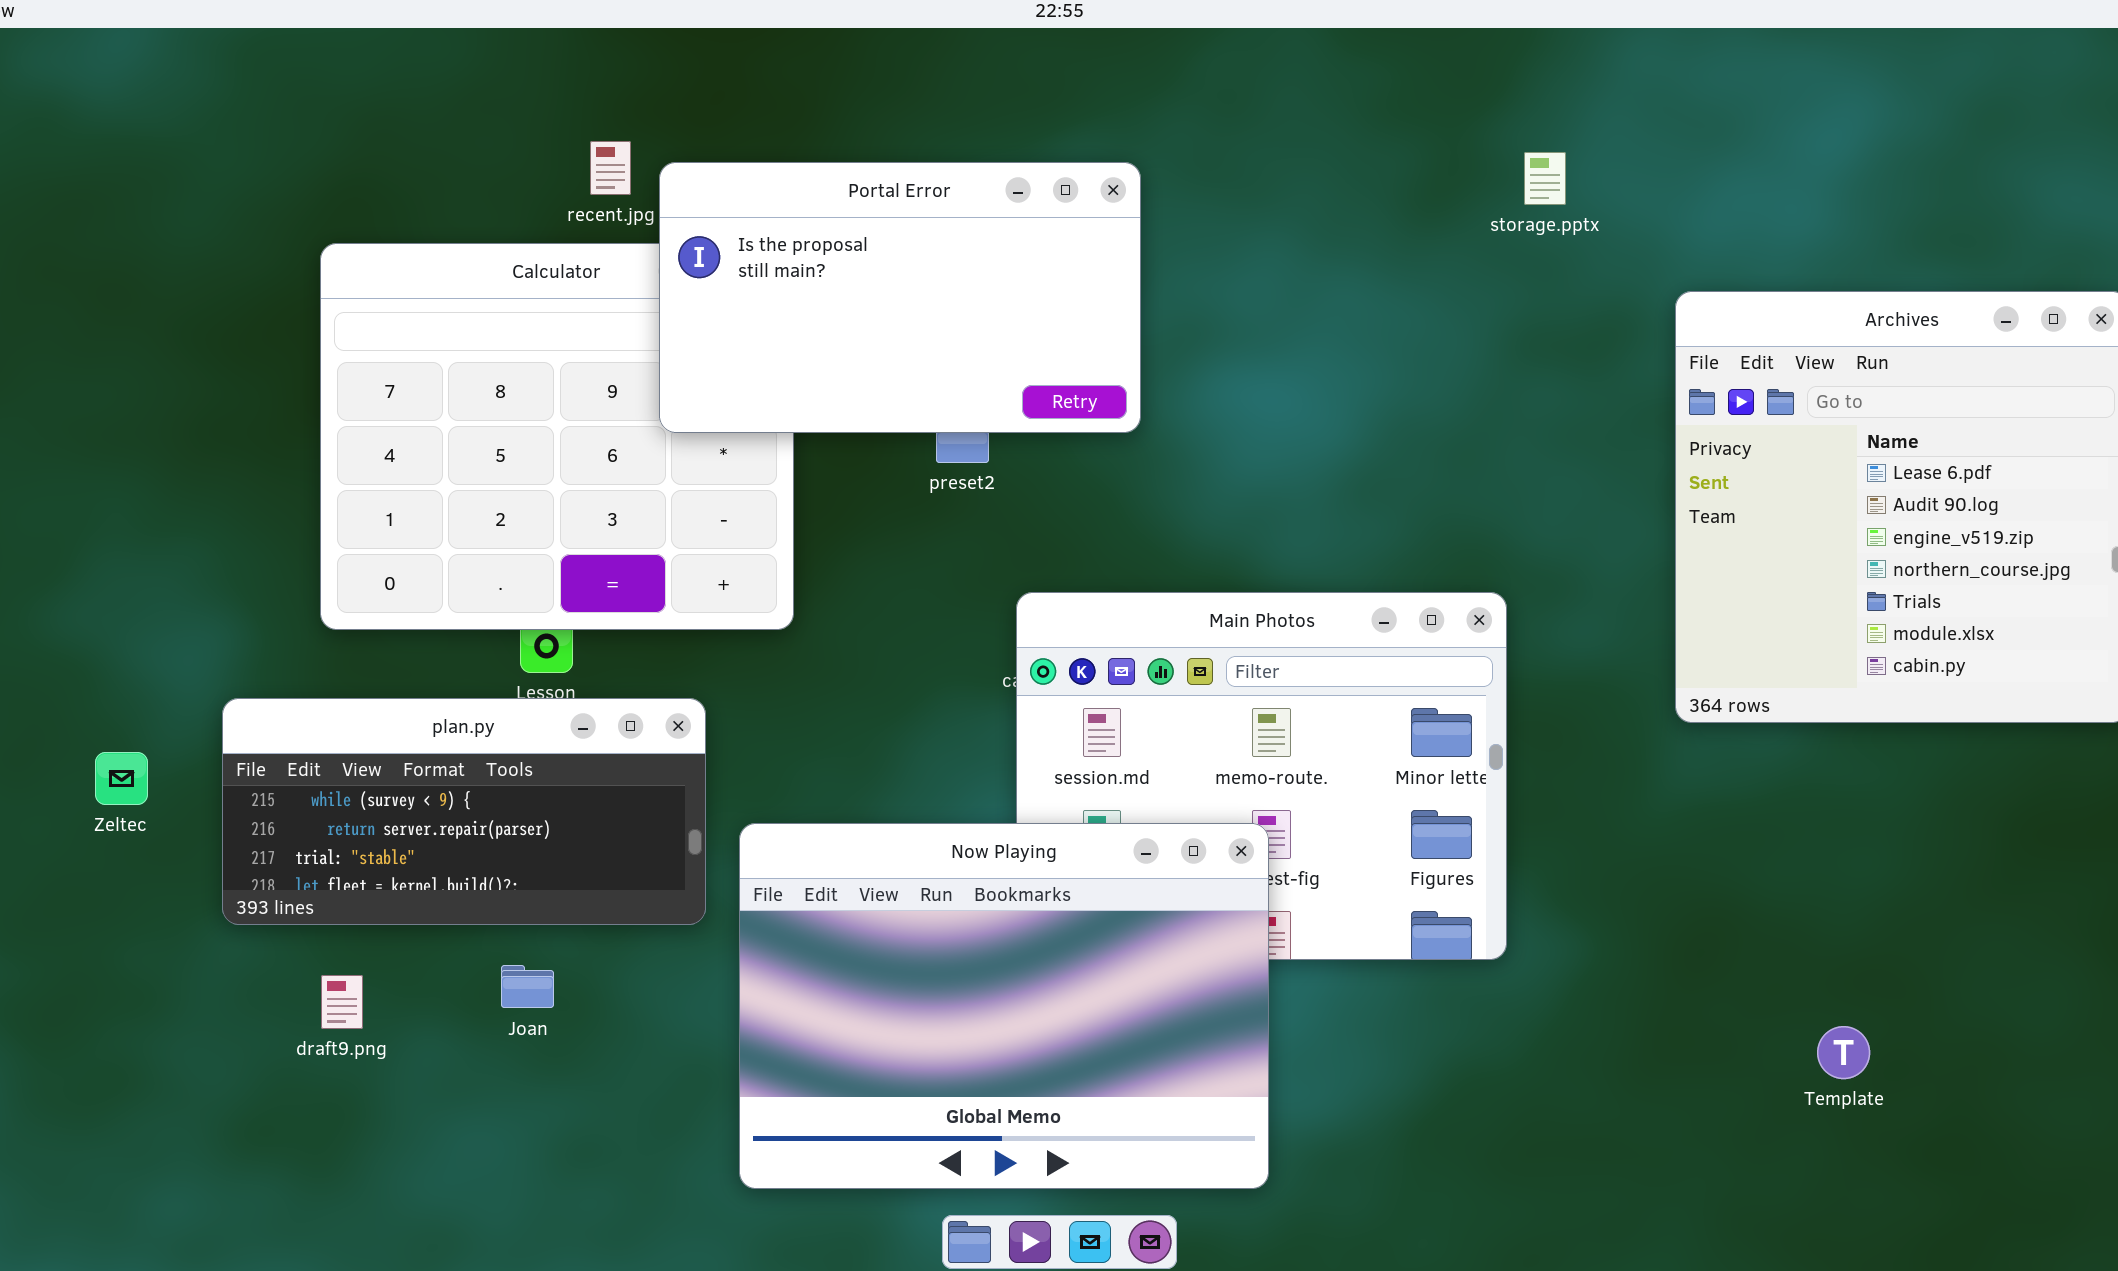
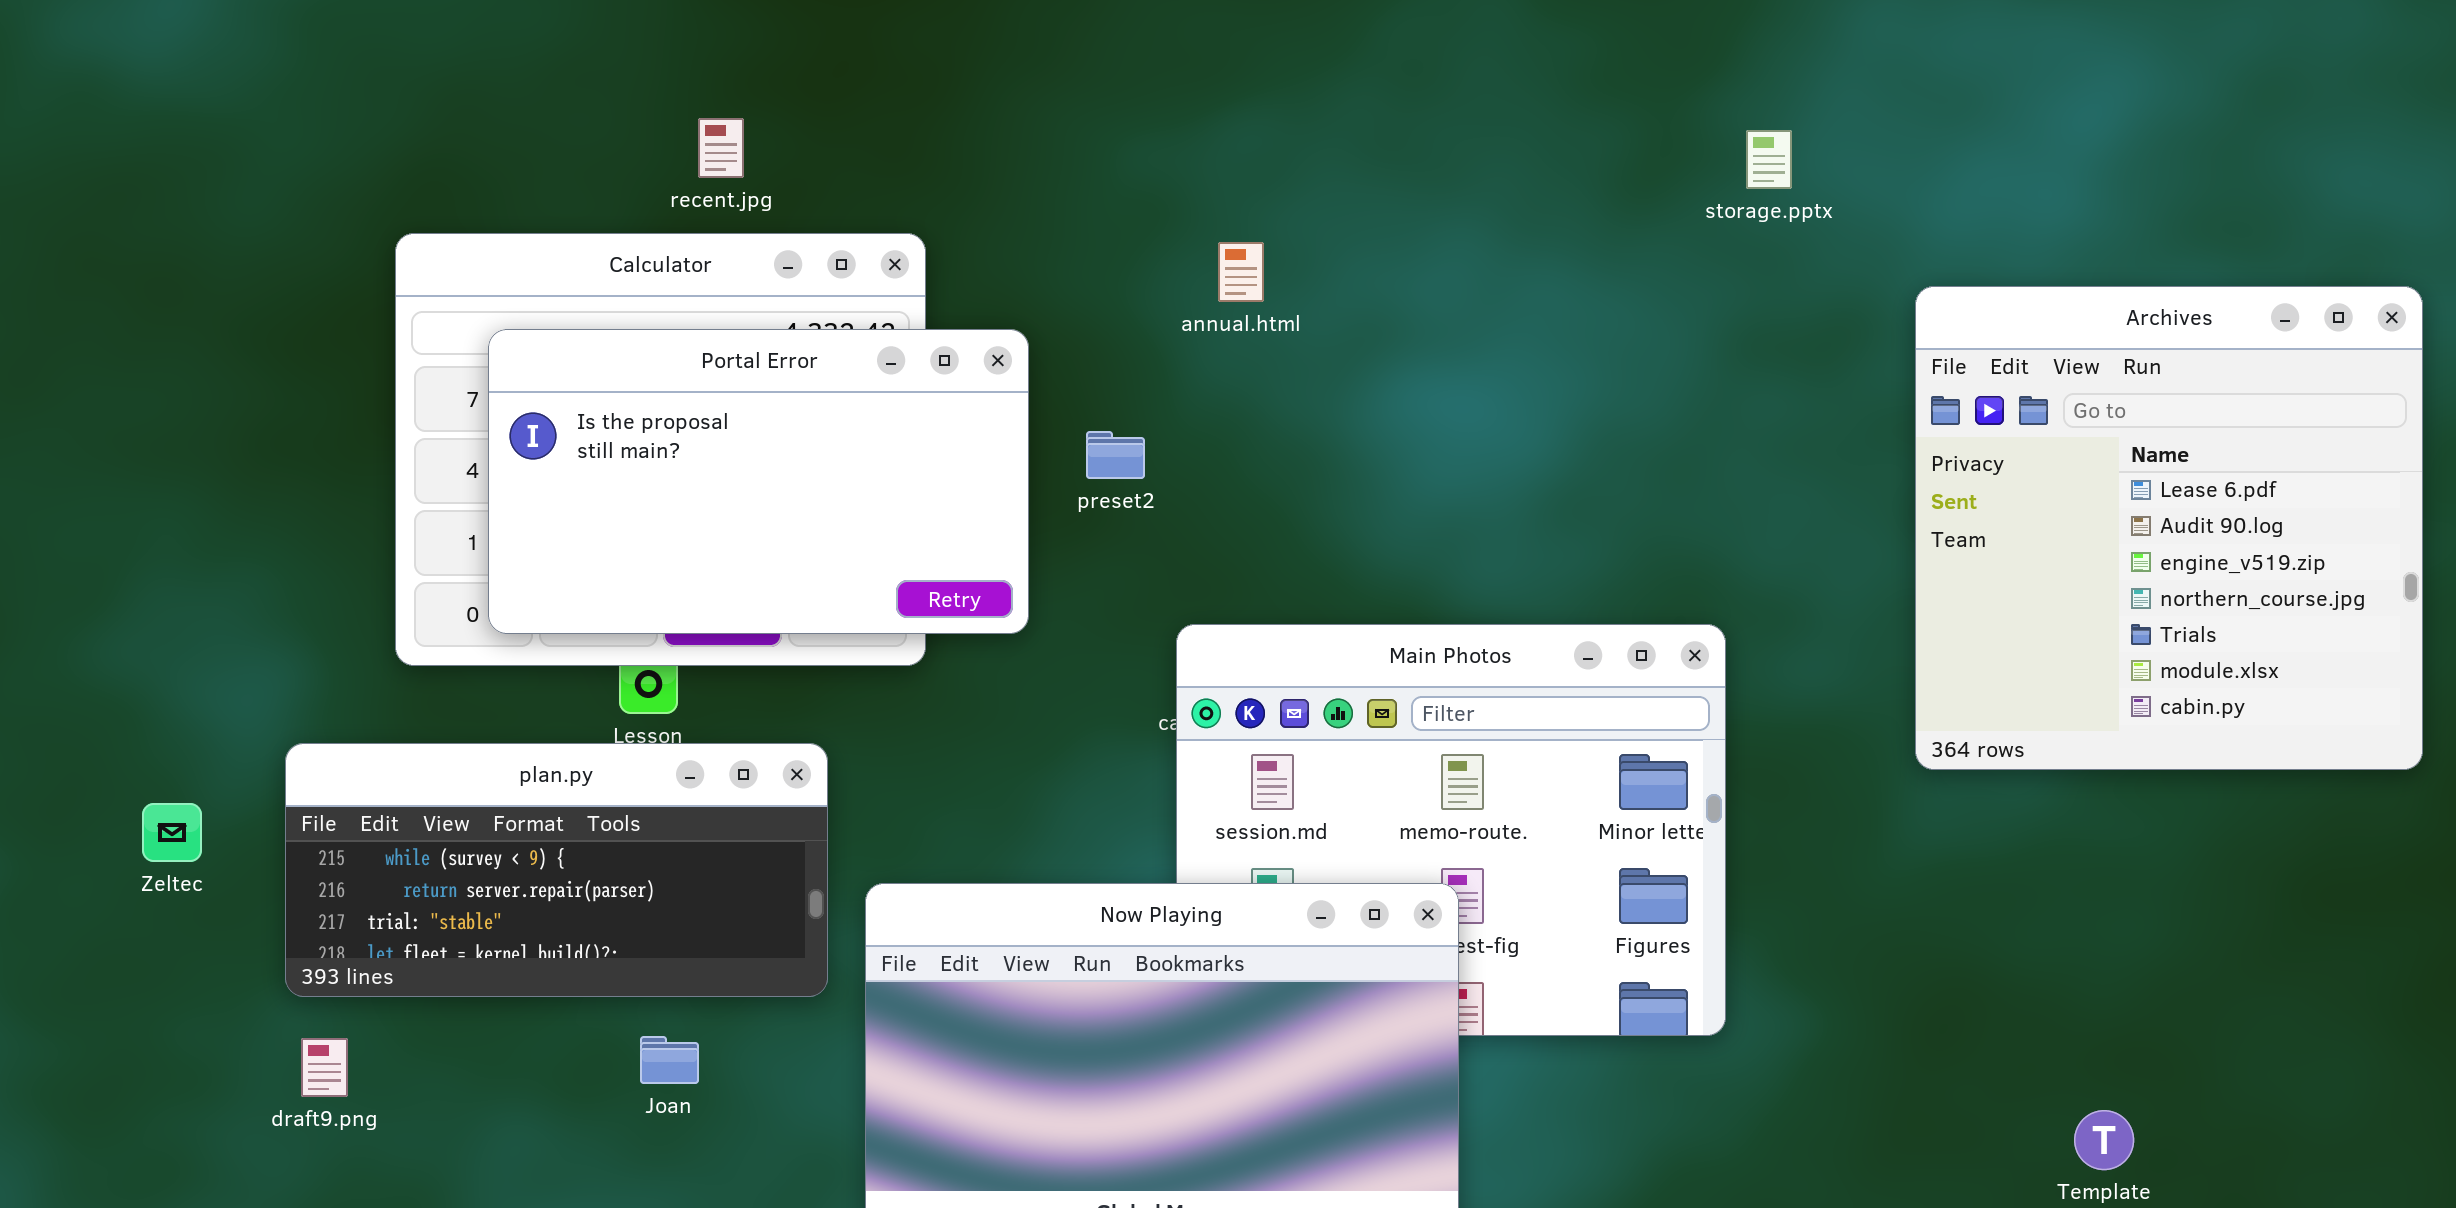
Portal Error: [659,162,1141,433] -> [488,329,1029,634], moved
Joan: [501,965,554,1008] -> [640,1036,699,1084], moved
draft9.png: [321,975,363,1029] -> [301,1038,348,1097], moved

